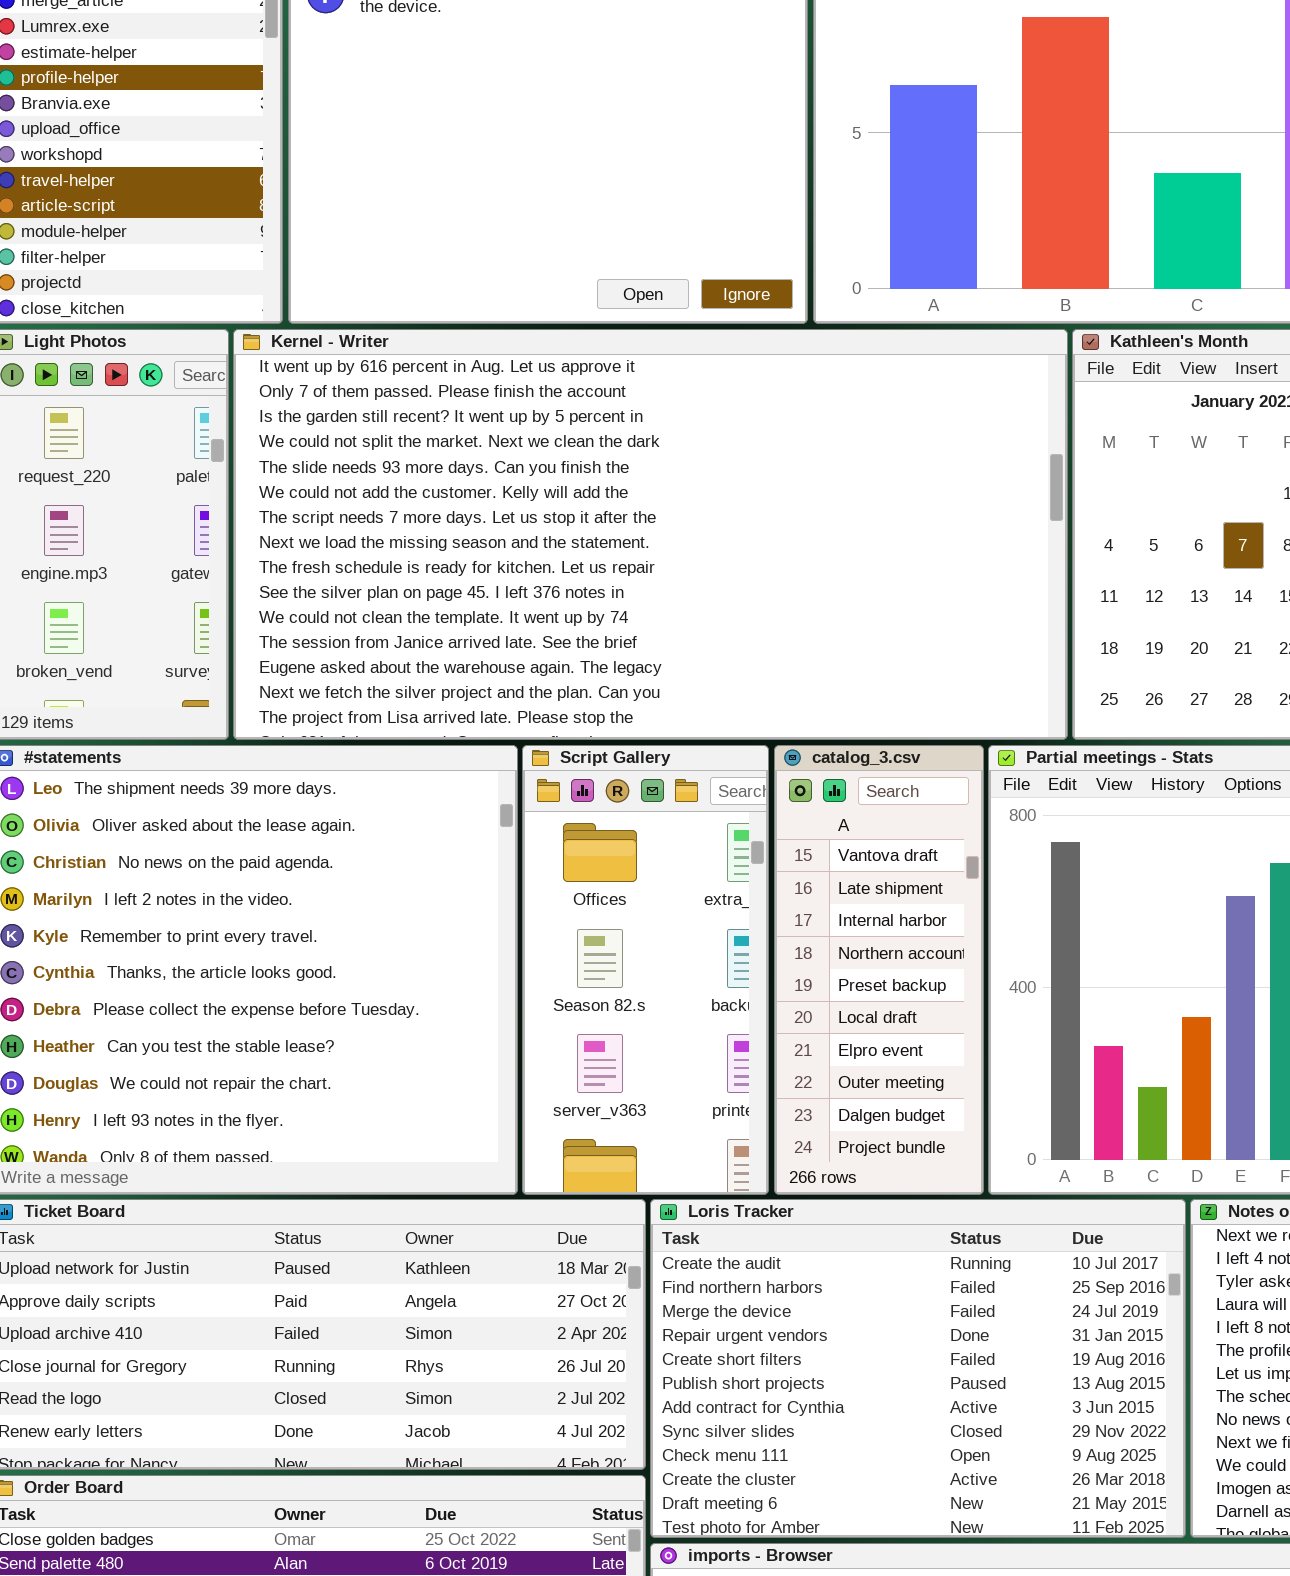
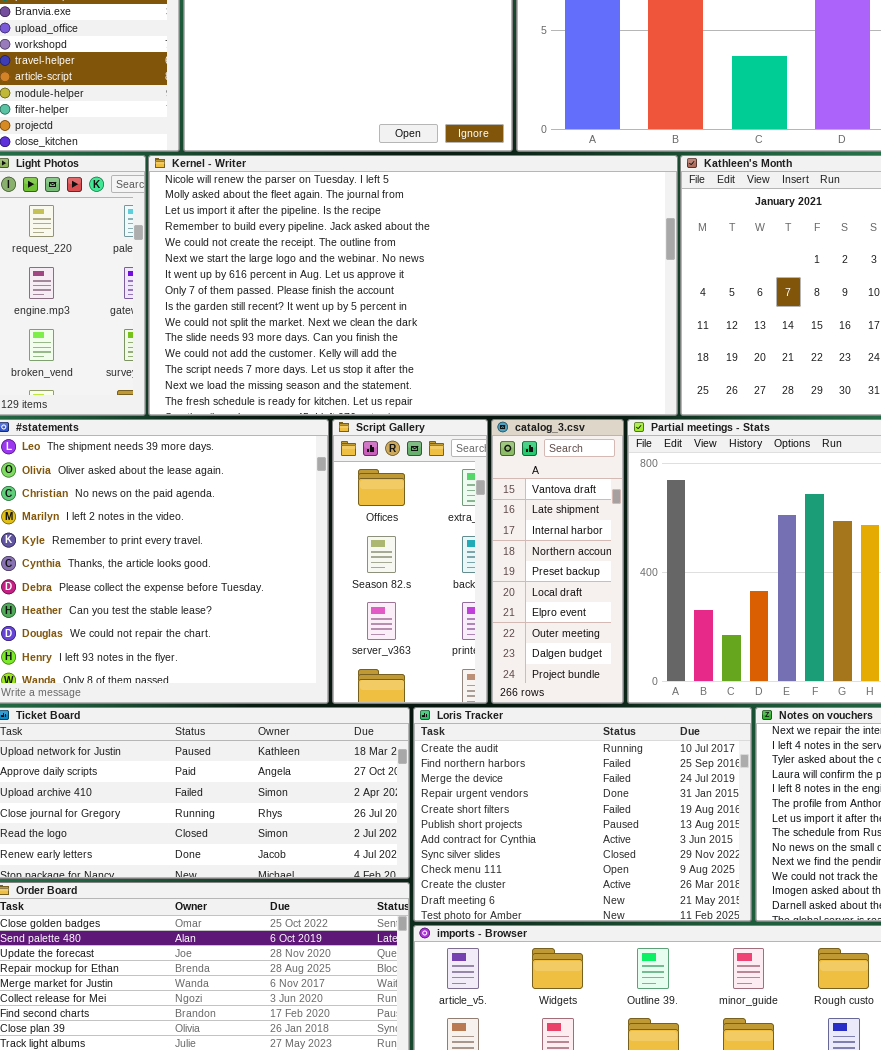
Kernel - Writer: [233,329,1068,740] -> [148,155,678,416], scrolled up 6 rows

